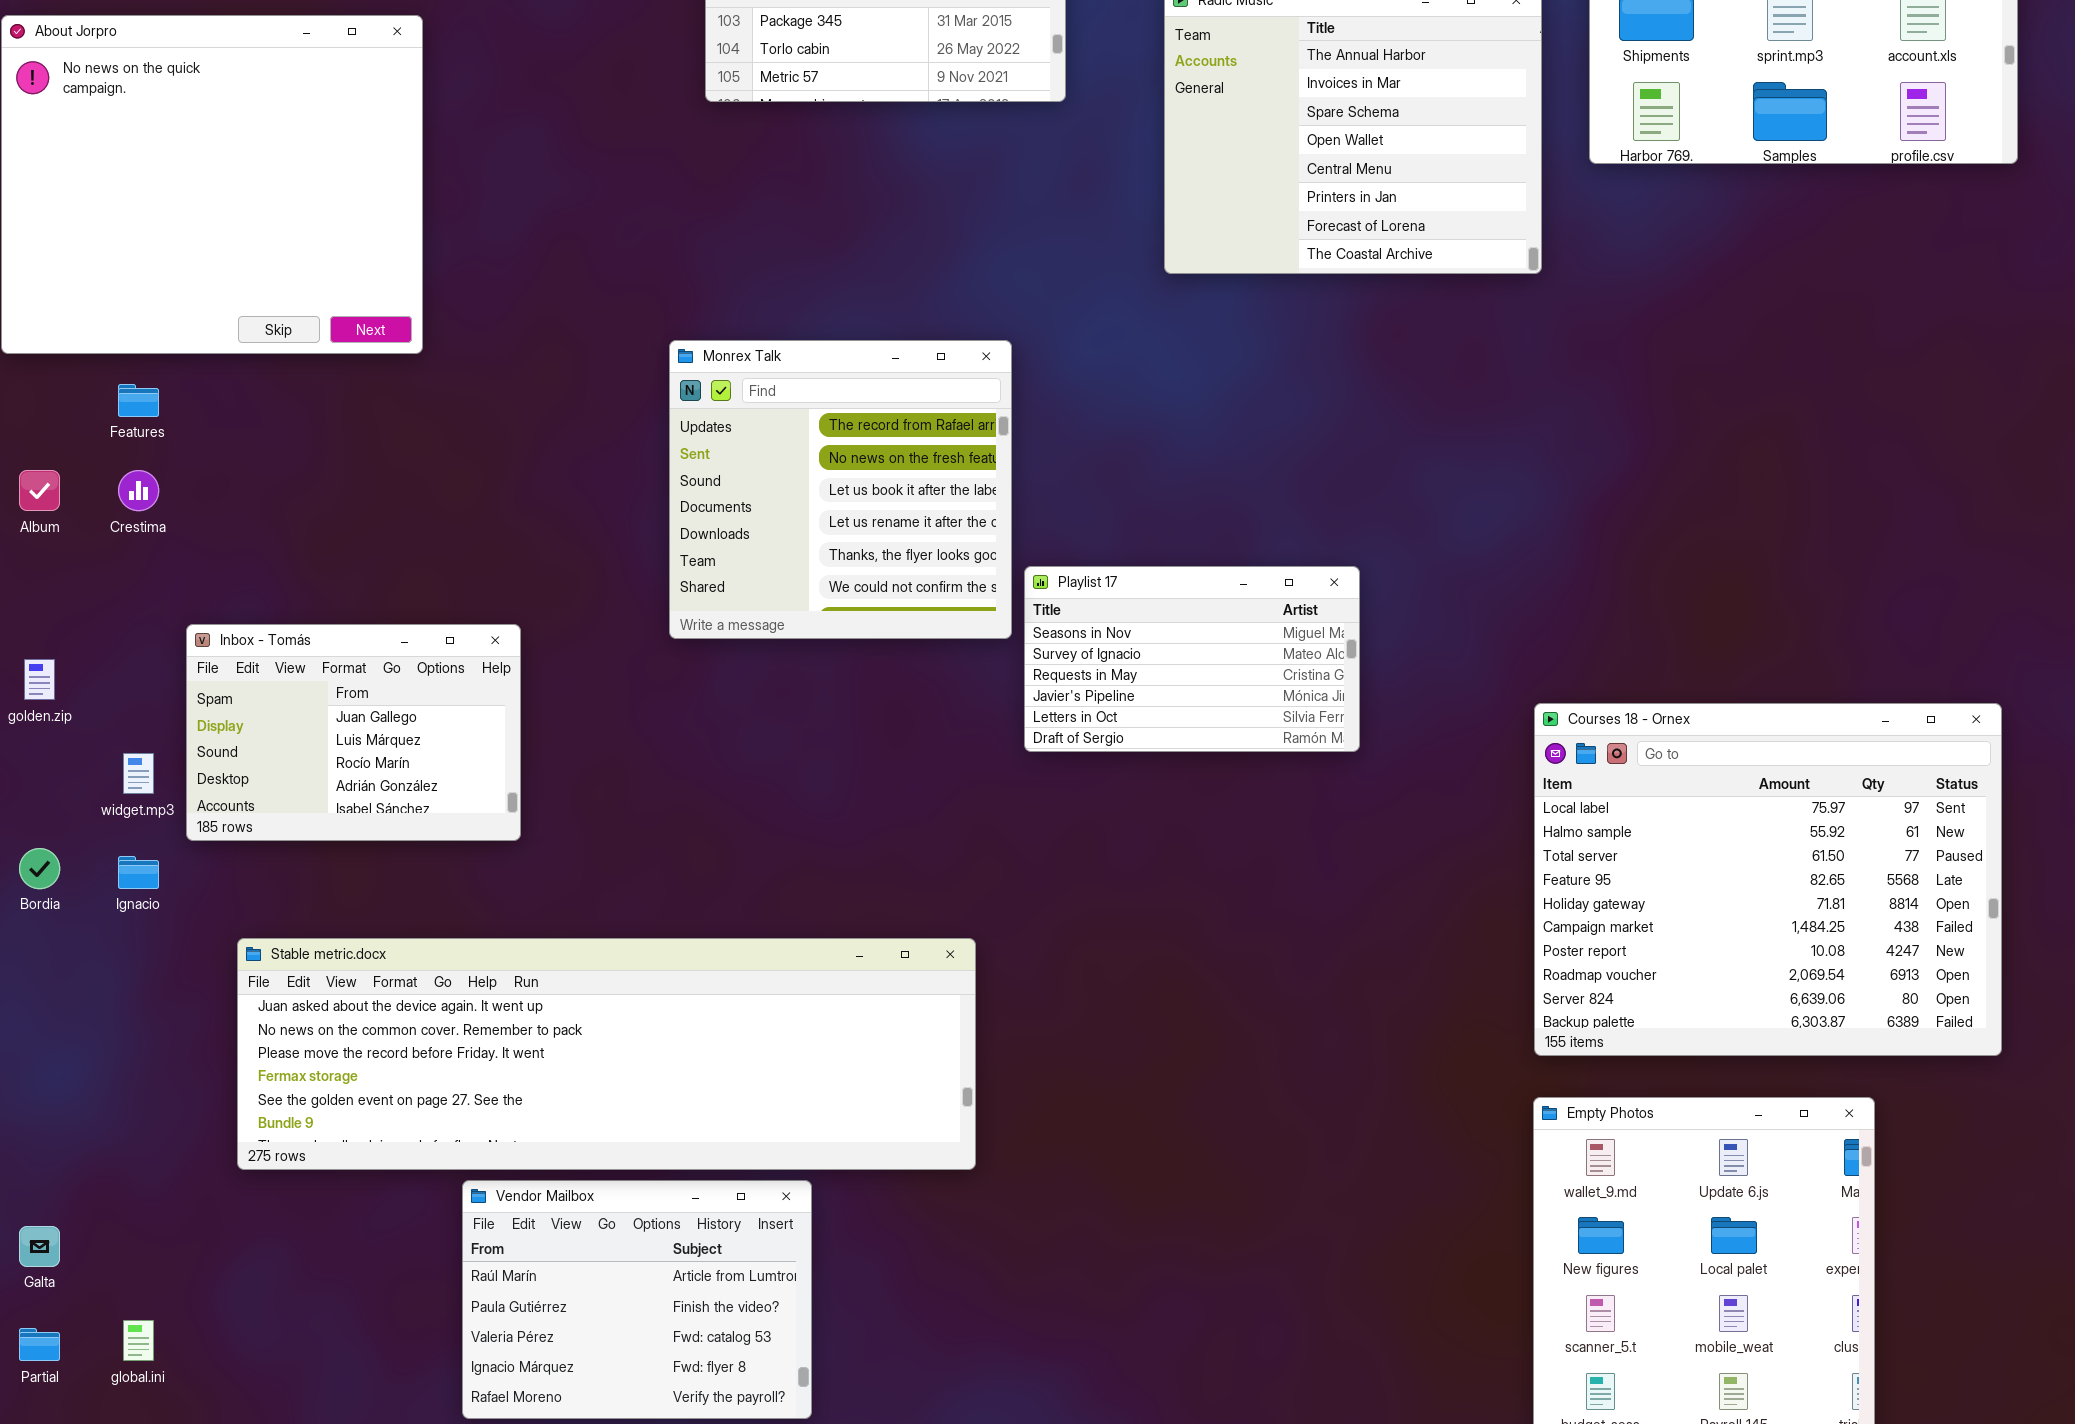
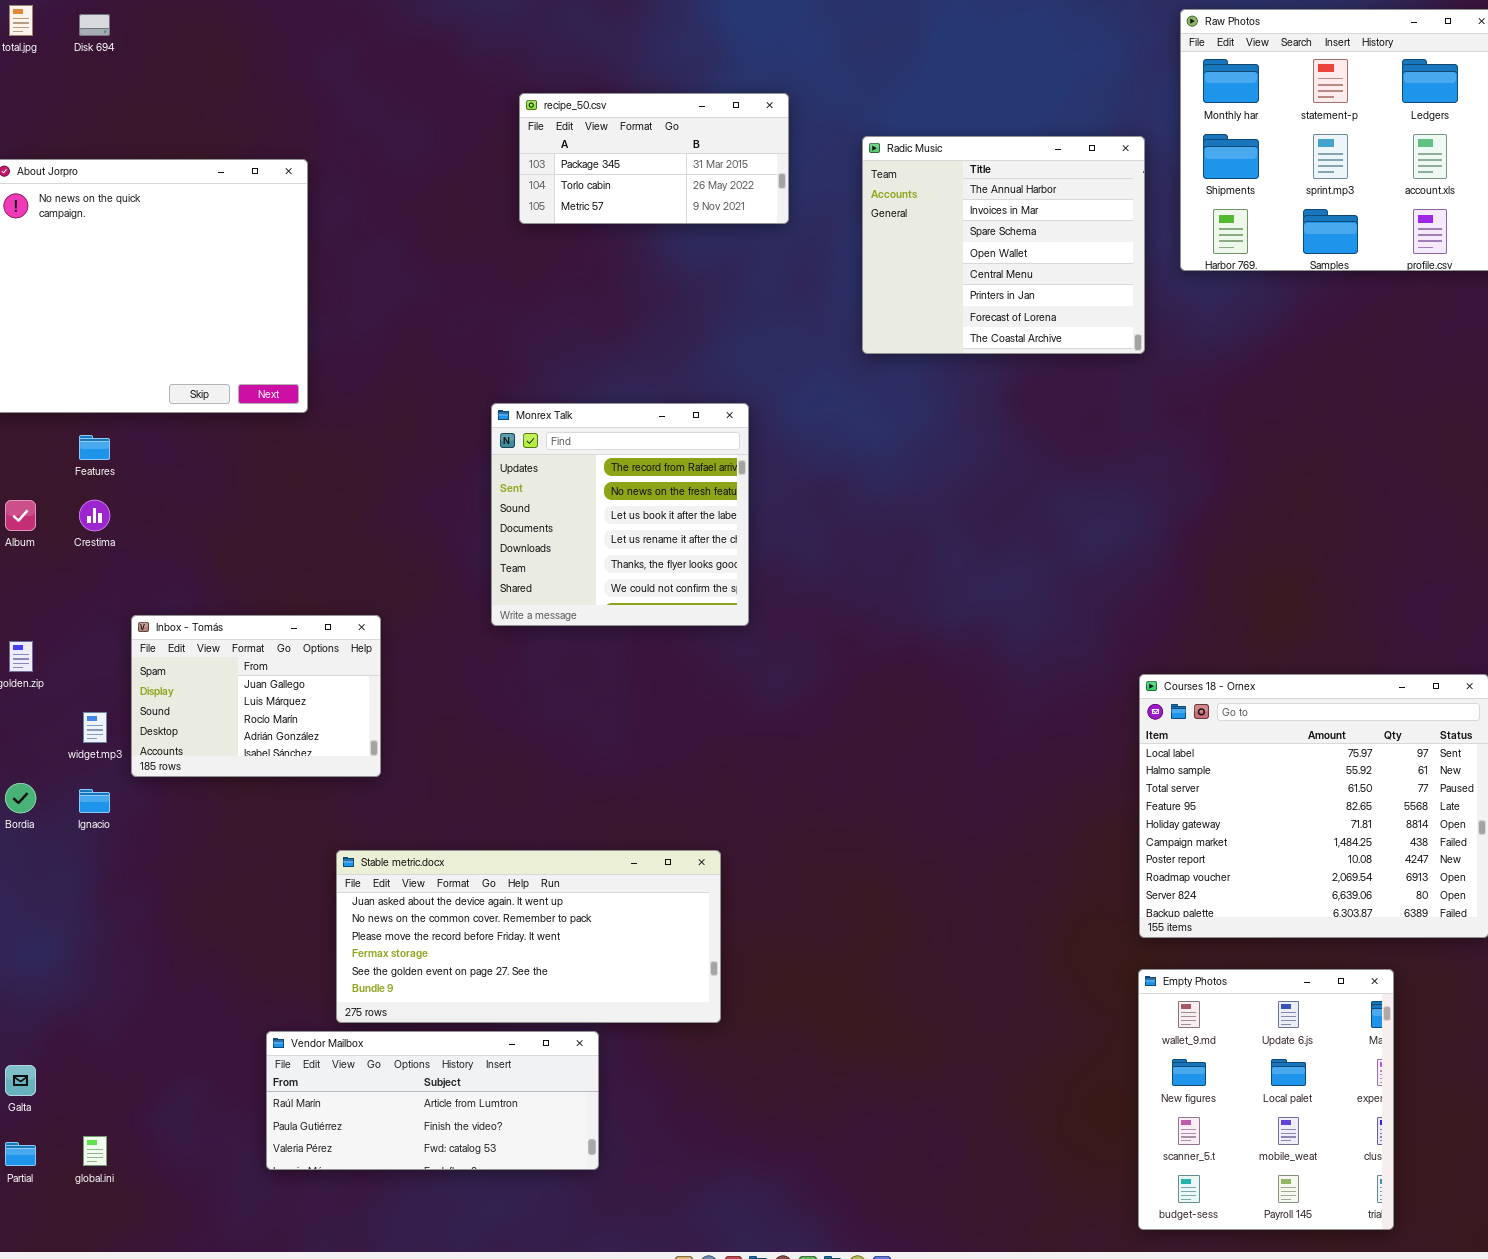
Playlist 17: [1024,566,1360,752] -> none, closed
Stable metric.docx: [237,938,976,1170] -> [336,850,721,1023], resized
Vendor Mailbox: [462,1180,812,1419] -> [266,1031,599,1170], resized

